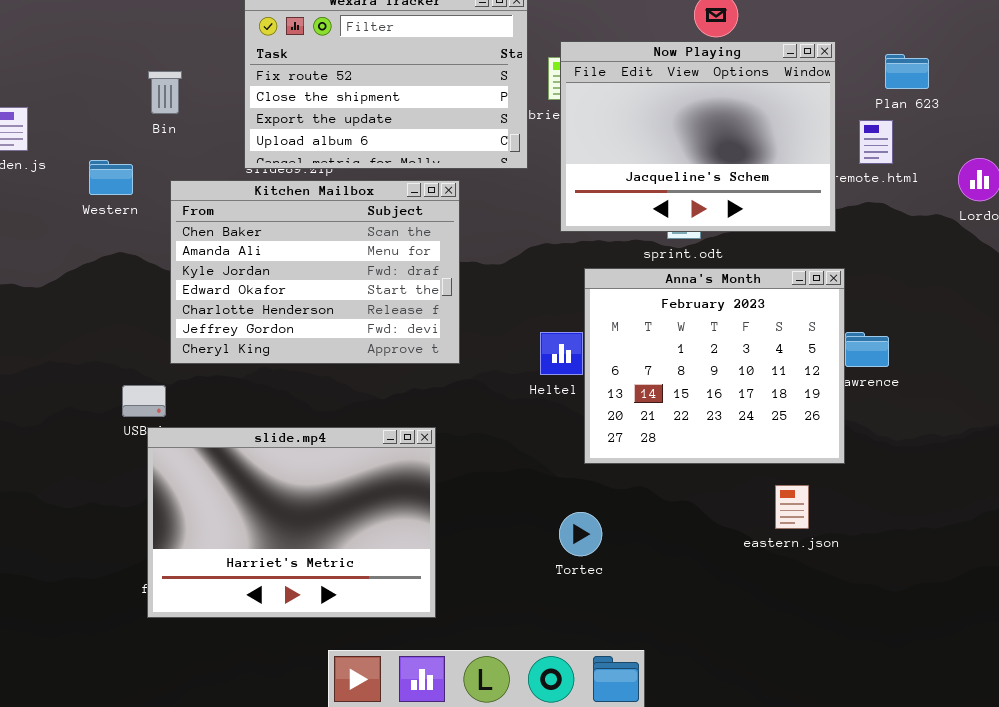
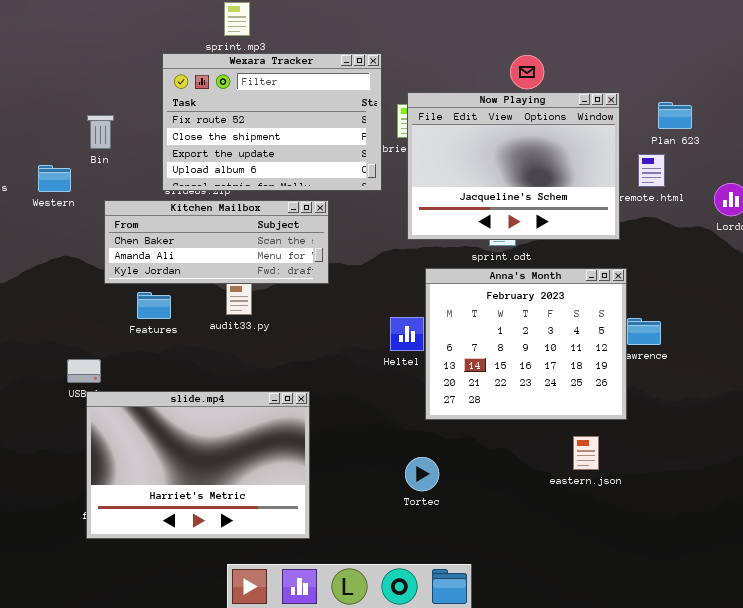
Western: [89,160,133,195] -> [38,165,71,192], moved
Kitchen Mailbox: [170,180,460,364] -> [104,200,329,284], resized

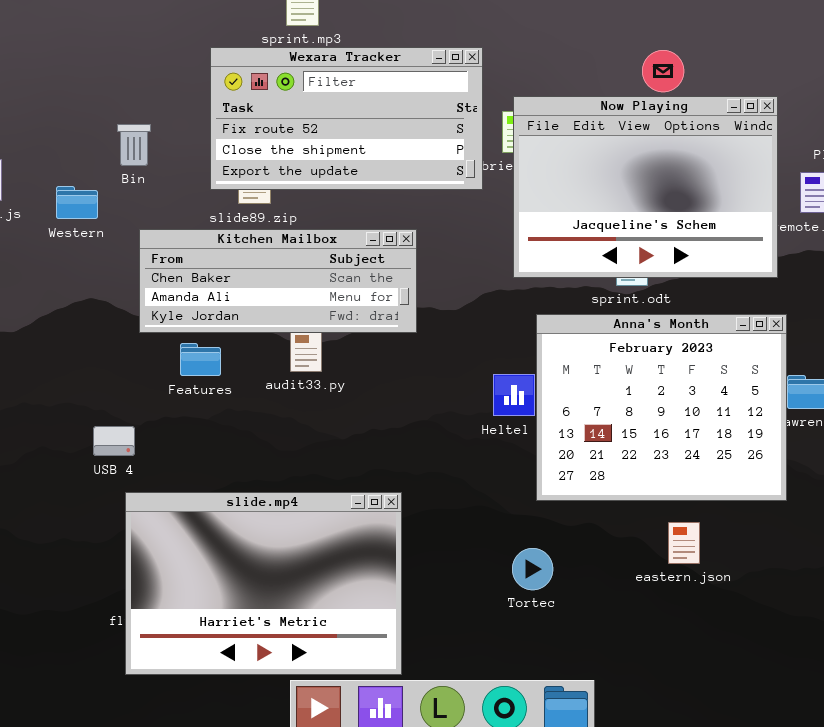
Wexara Tracker: [162,53,382,191] -> [210,47,483,190], resized
slide.mp4: [86,391,310,539] -> [125,492,402,675], moved
eastern.json: [573,436,599,470] -> [668,522,700,564], moved

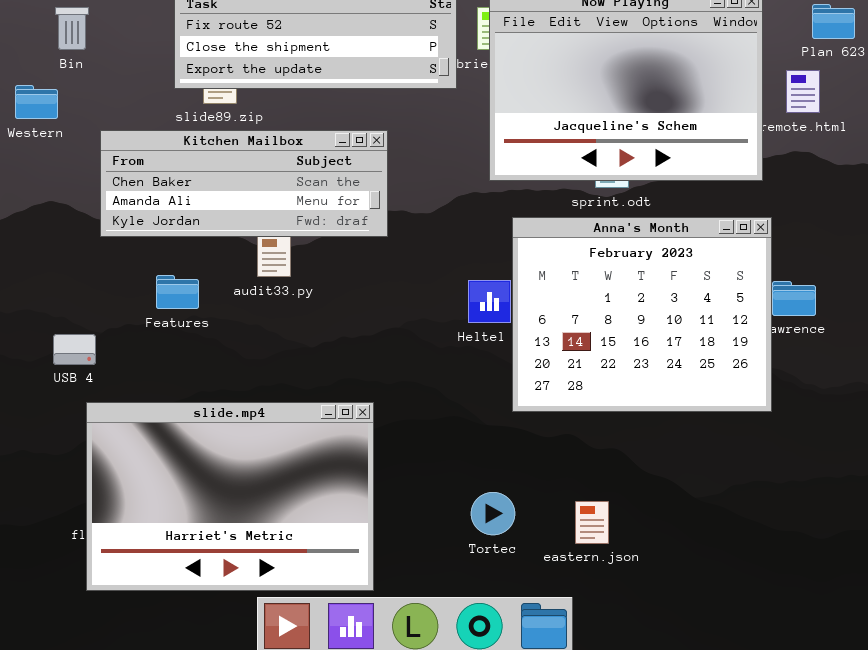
Bin: [117,124,151,166] -> [55,7,89,50], moved
Features: [180,343,221,376] -> [156,275,199,309], moved
eastern.json: [668,522,700,564] -> [575,501,609,544], moved
Tortec: [512,548,553,590] -> [471,492,515,535], moved

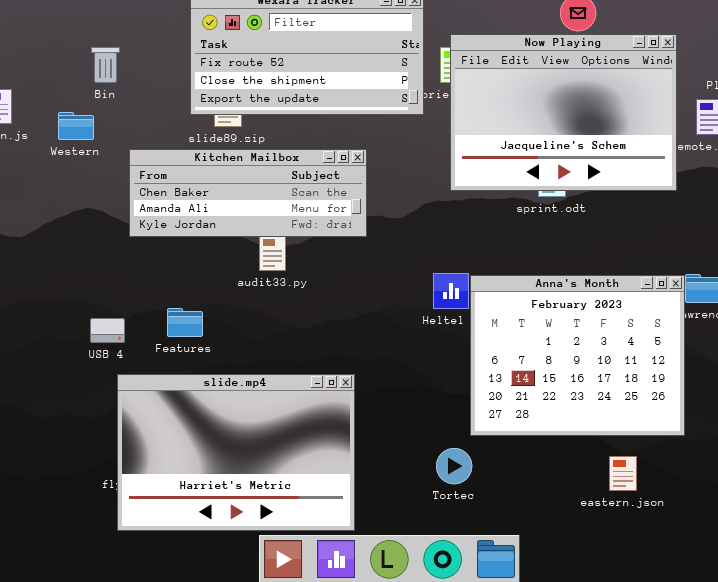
Anna's Month: [512,217,772,412] -> [470,275,685,436], moved
Features: [156,275,199,309] -> [167,308,203,337], moved
eastern.json: [575,501,609,544] -> [609,456,637,491], moved

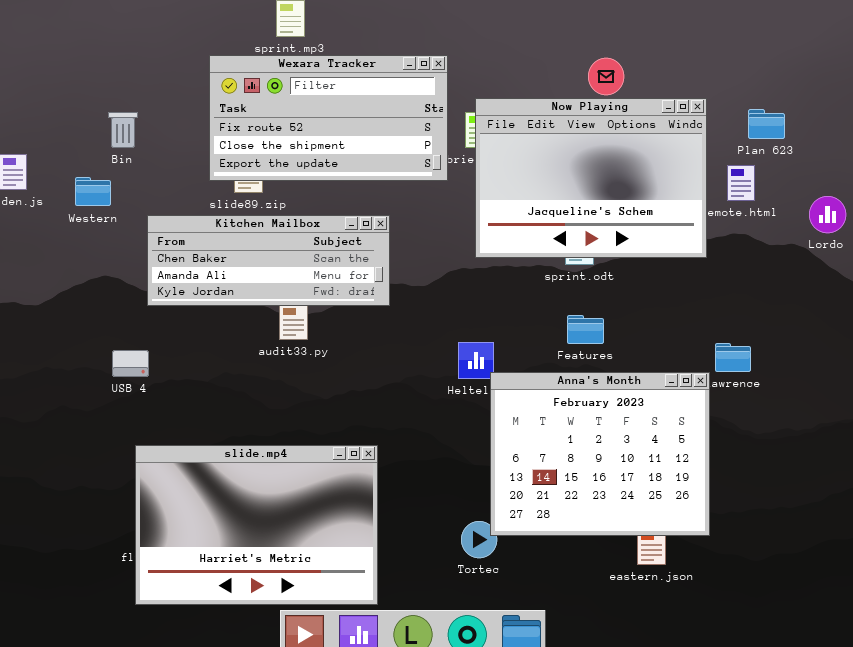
Anna's Month: [470,275,685,436] -> [490,372,710,536], moved
Features: [167,308,203,337] -> [567,315,604,344], moved
USB 4: [90,318,125,343] -> [112,350,149,377], moved

